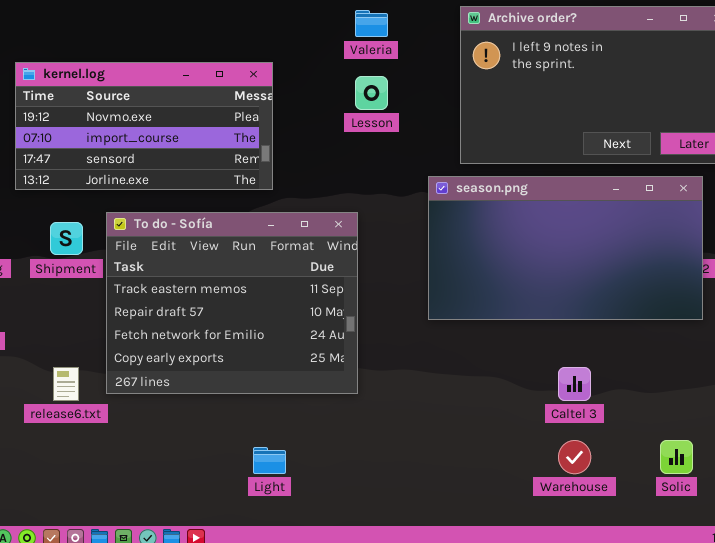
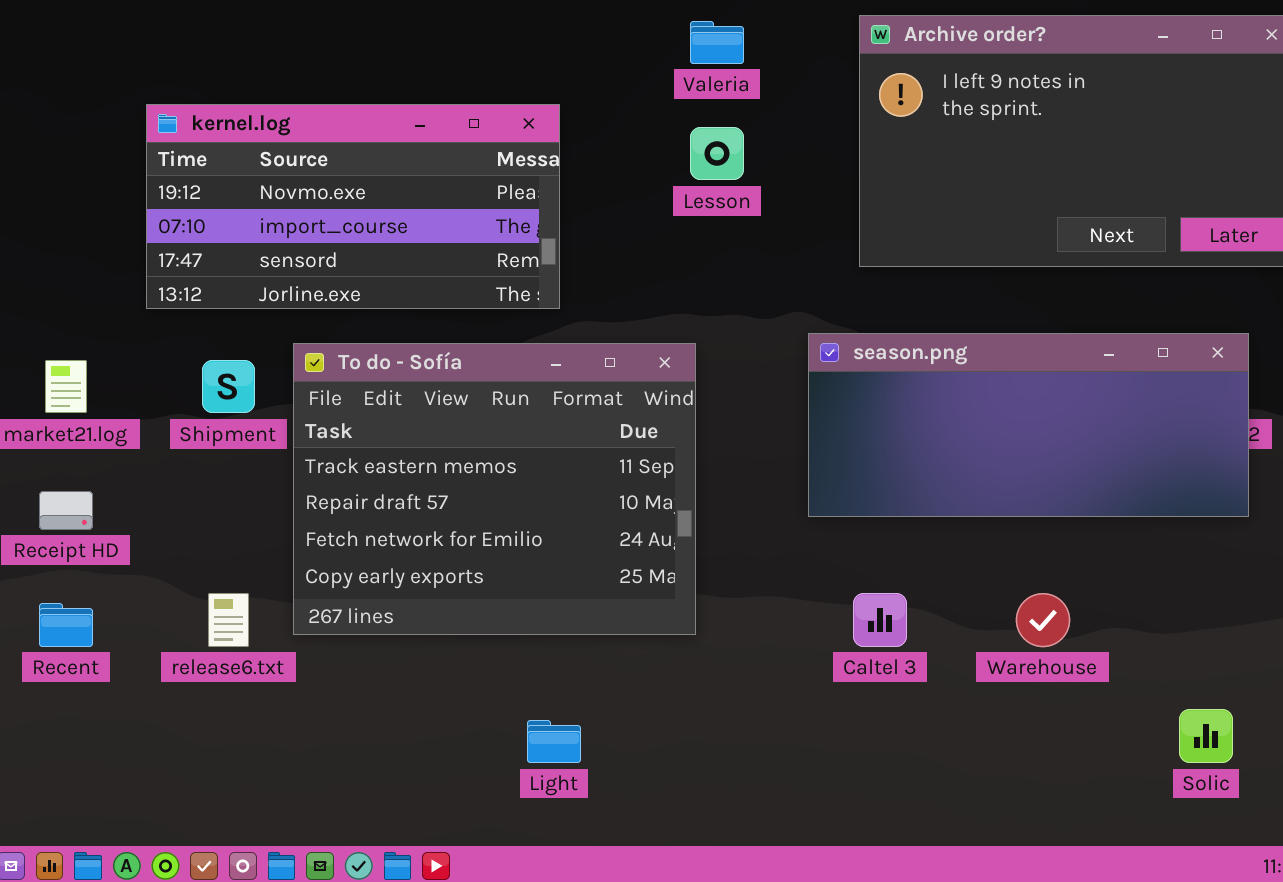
season.png: [428,176,703,320] -> [808,333,1249,517], resized
Caltel 3: [558,367,591,401] -> [853,593,907,647], moved
Warehouse: [558,440,591,474] -> [1016,593,1070,647], moved

